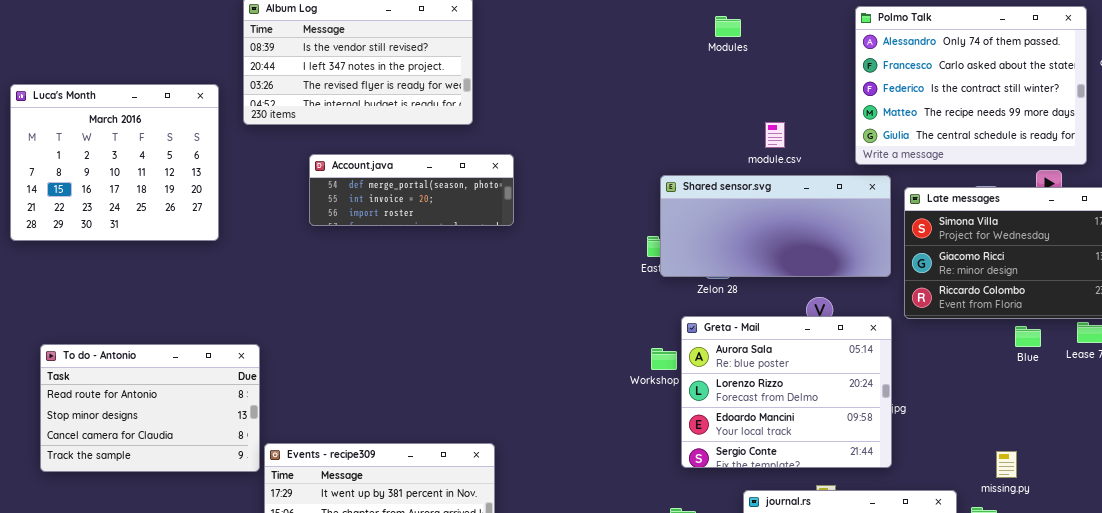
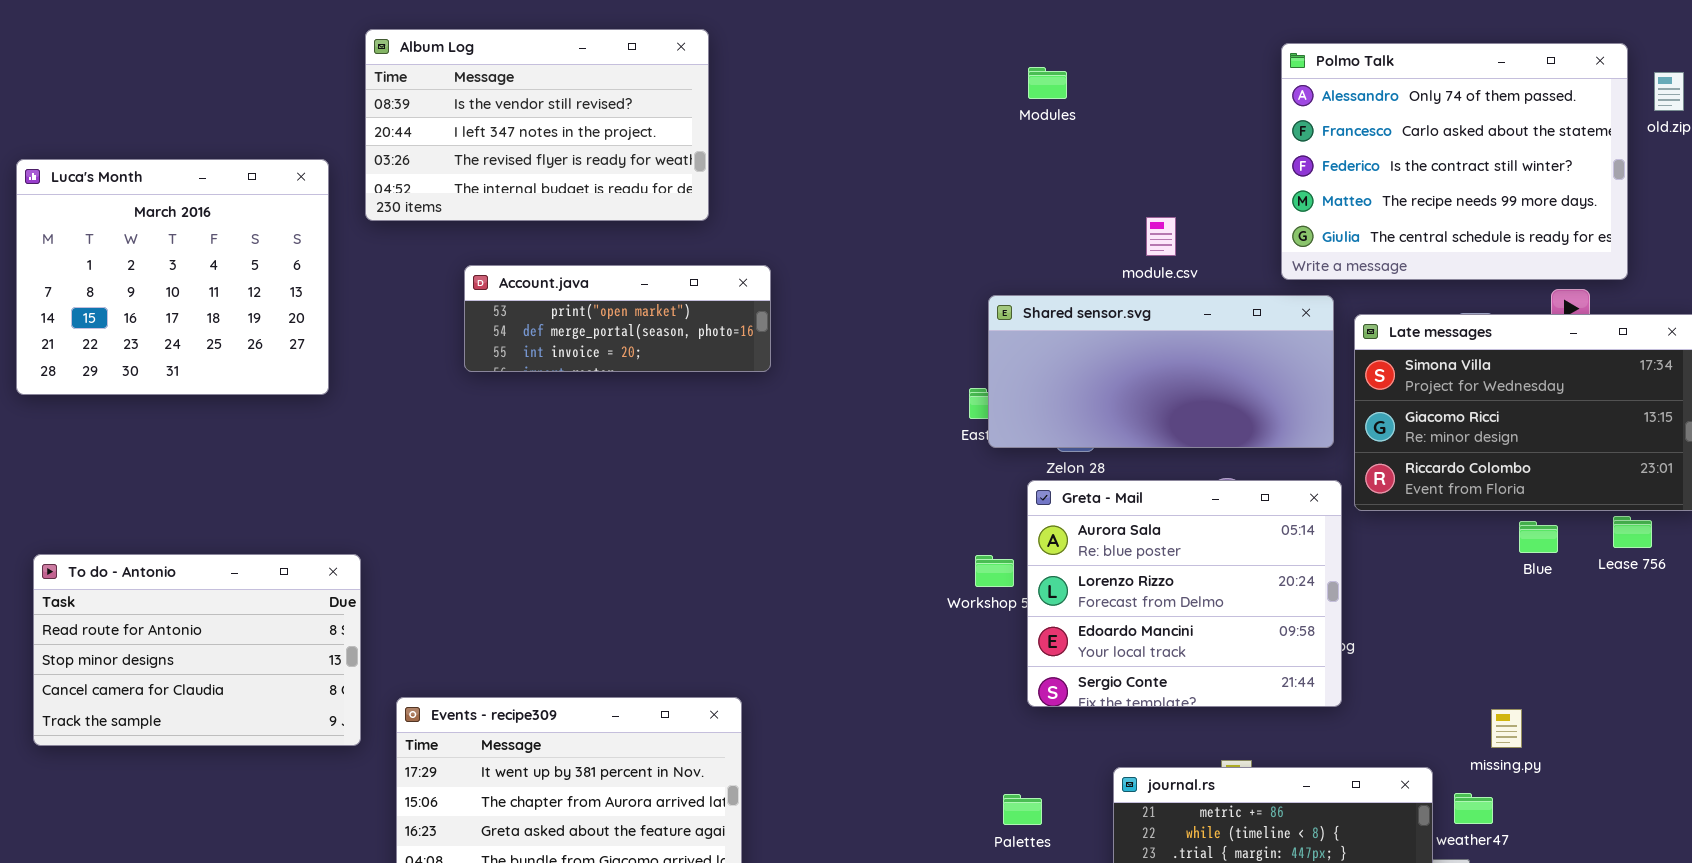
Modules: [715,16,741,37] -> [1028,67,1067,99], moved
Account.java: [309,154,514,226] -> [464,265,771,372], scrolled up 1 row
Greta - Mail: [681,316,892,468] -> [1027,480,1342,707], moved
To do - Antonio: [40,344,260,472] -> [33,554,361,746], moved

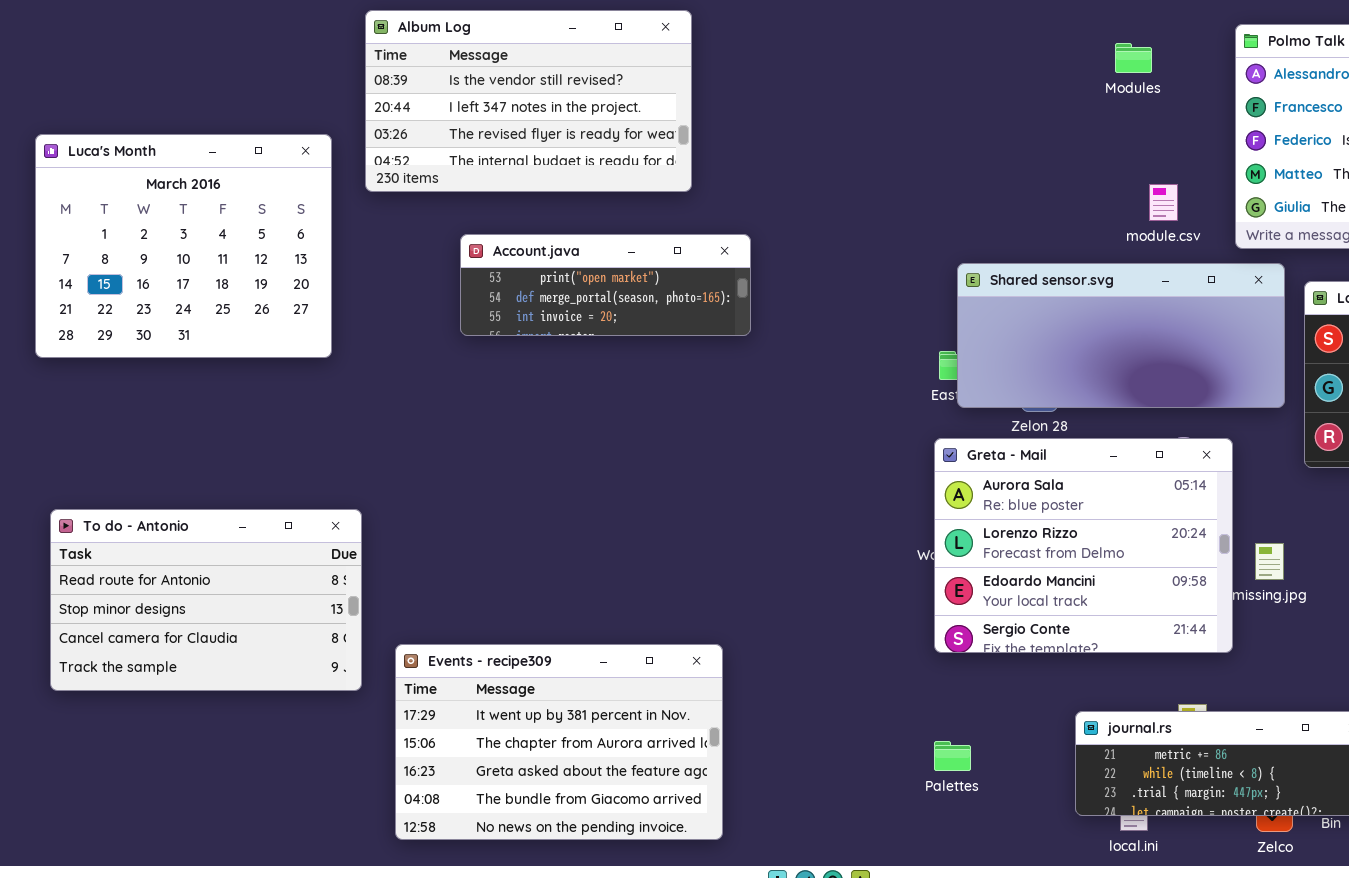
Modules: [1028,67,1067,99] -> [1115,43,1152,73], moved
module.csv: [1146,217,1176,256] -> [1149,184,1178,221], moved
Greta - Mail: [1027,480,1342,707] -> [934,438,1233,653], moved
Palettes: [1003,794,1042,825] -> [934,741,971,771], moved

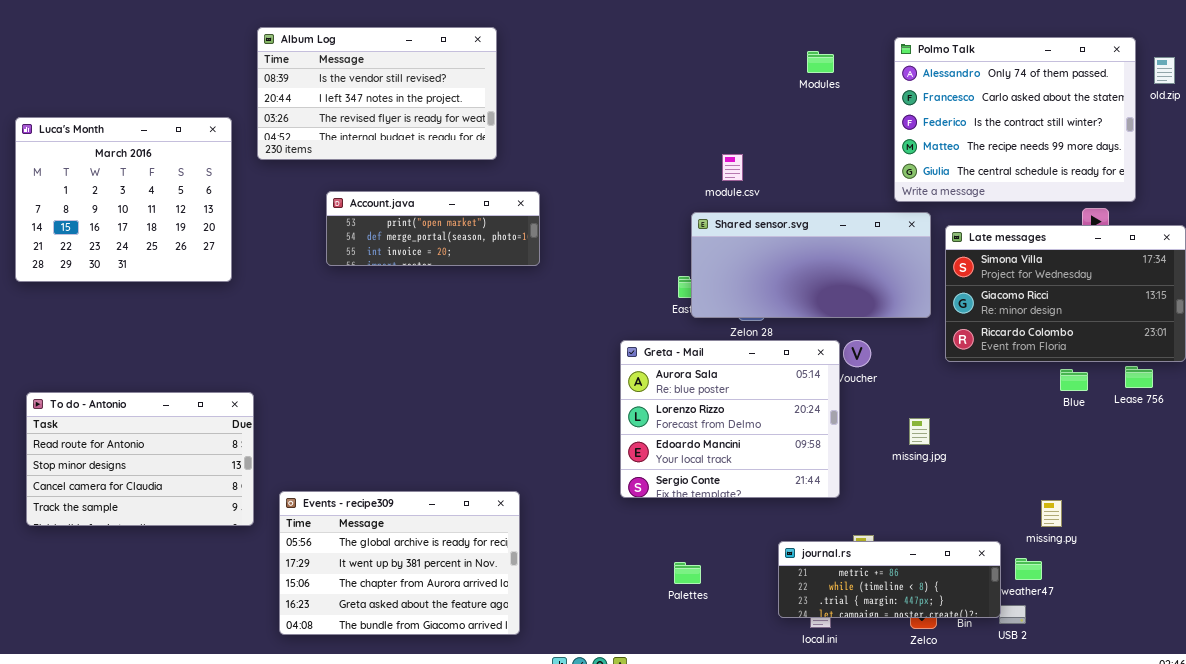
module.csv: [1149,184,1178,221] -> [722,154,743,181], moved
Greta - Mail: [934,438,1233,653] -> [620,340,840,498], moved
Events - recipe309: [395,644,723,840] -> [279,491,520,635], scrolled up 1 row

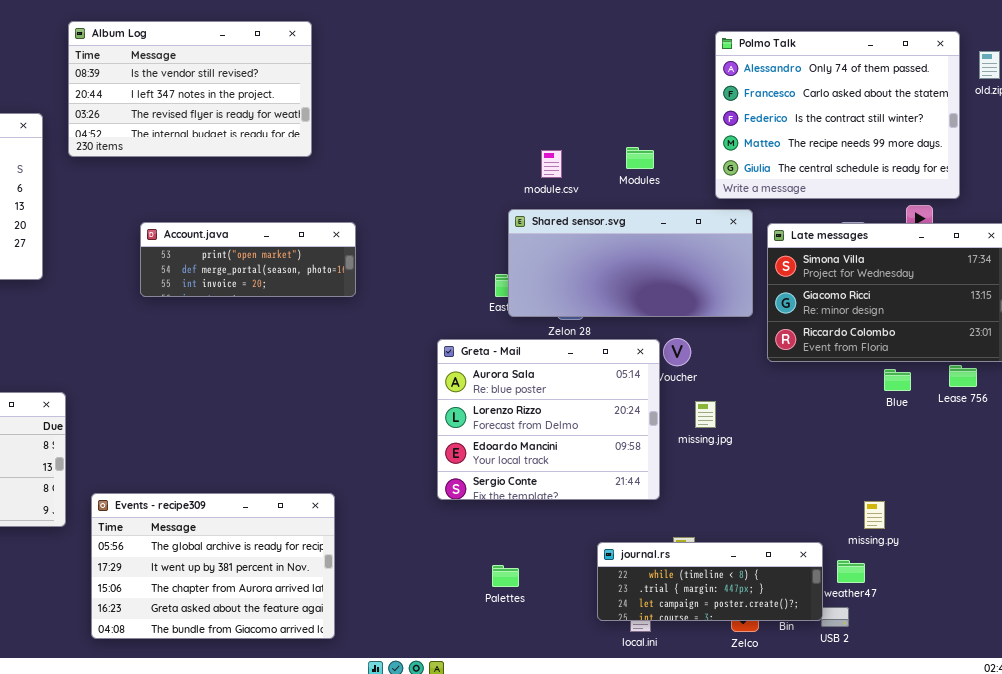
Modules: [807,51,834,73] -> [626,147,654,169], moved
Account.java: [326,191,540,266] -> [140,222,356,297], moved
missing.jpg: [909,418,930,445] -> [695,401,716,428], moved
journal.rs: [778,541,1001,618] -> [597,542,823,621], scrolled down 1 row

